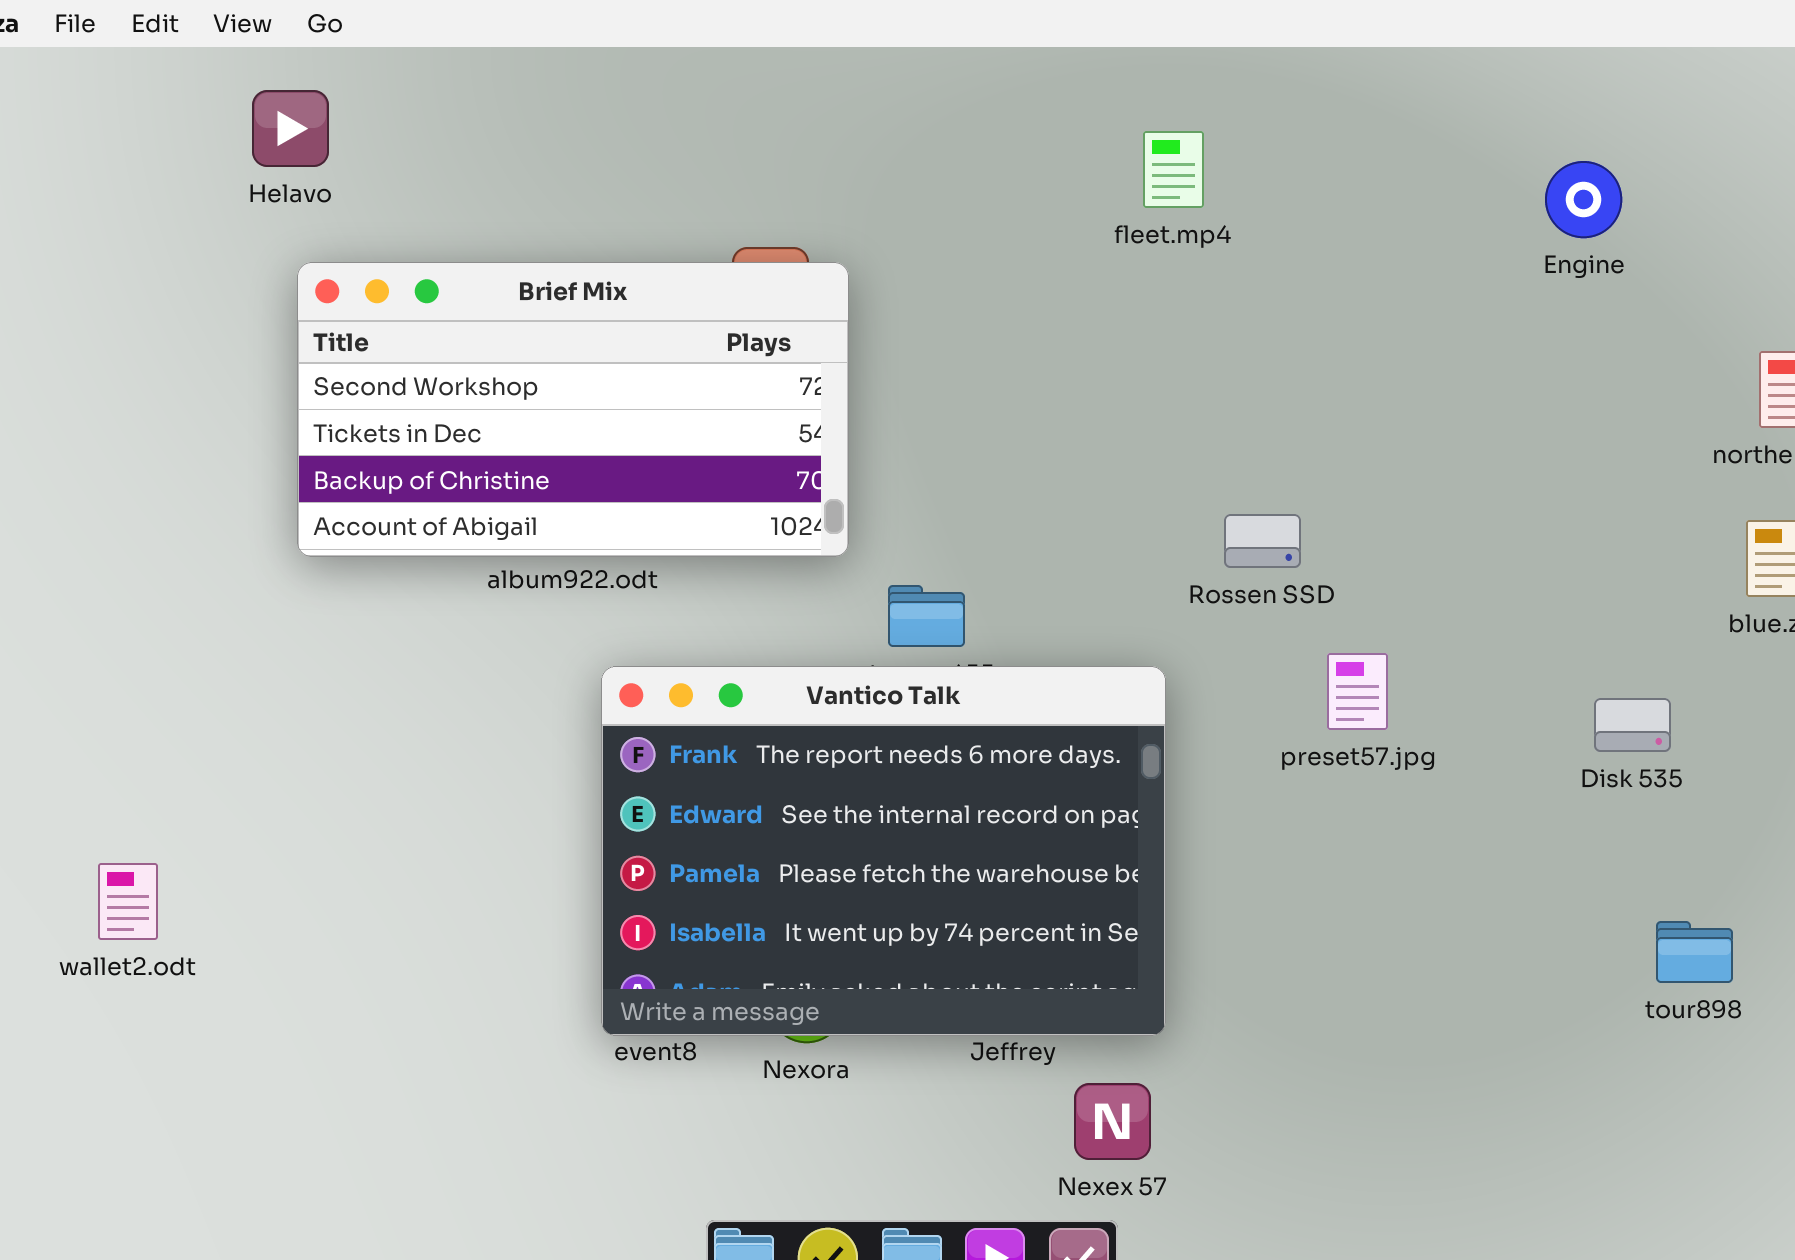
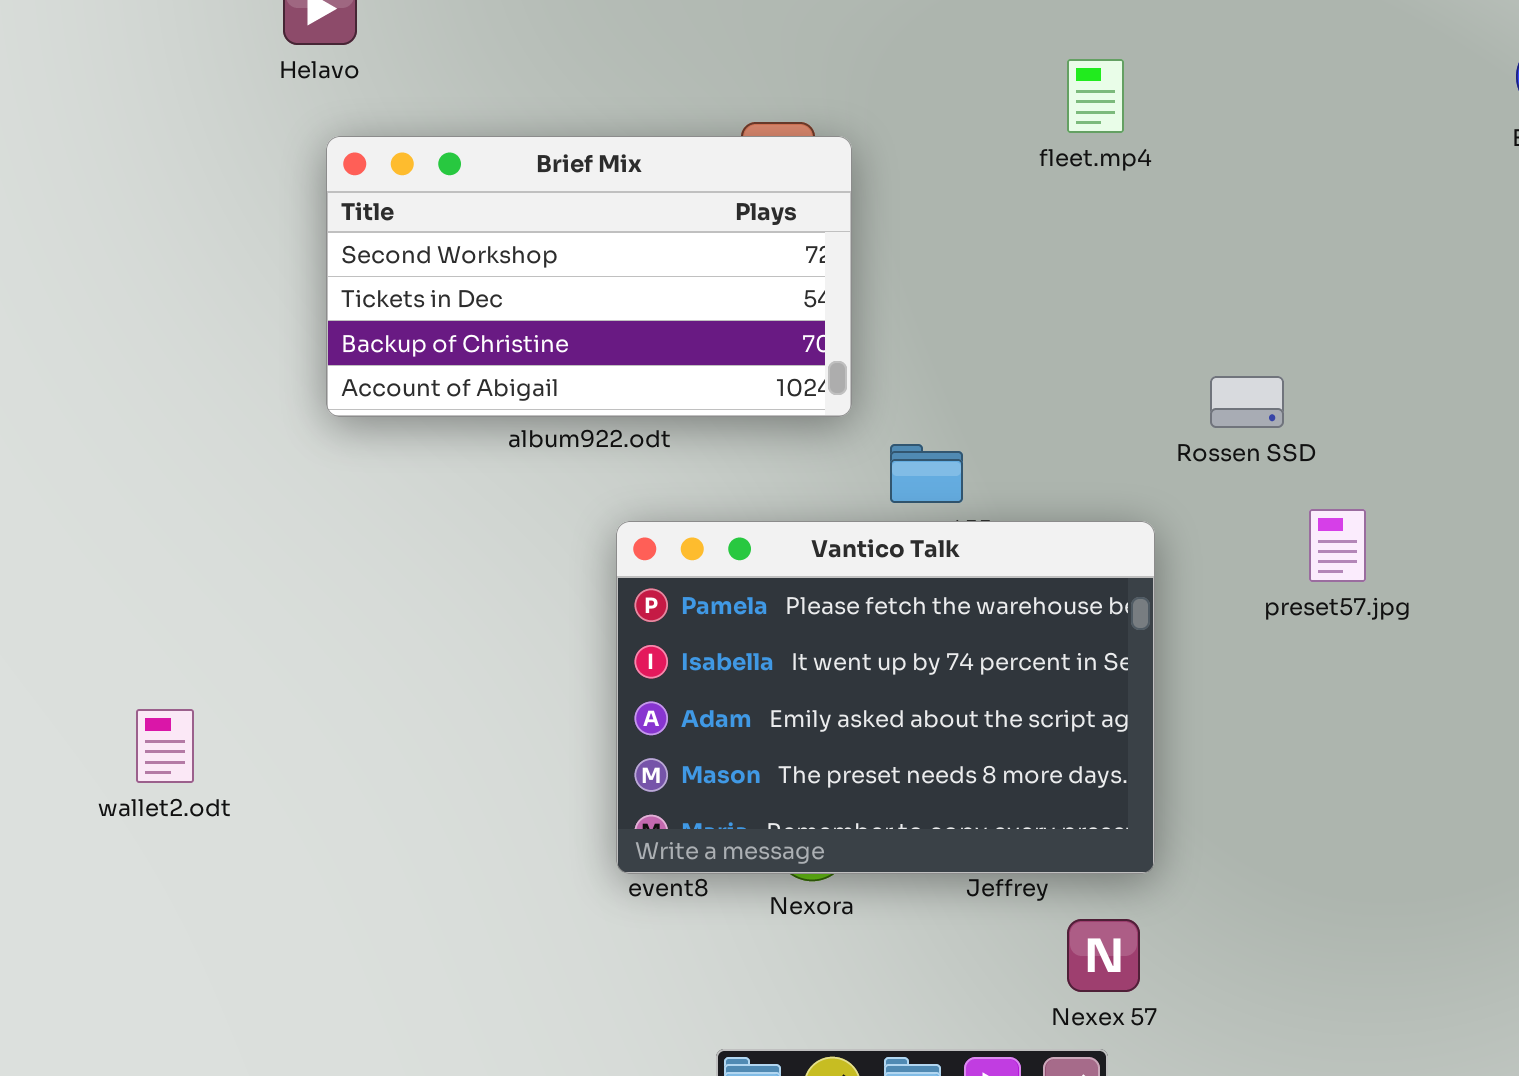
fleet.mp4: [1143,131,1204,208] -> [1067,59,1124,133], moved
Vantico Talk: [601,666,1166,1036] -> [616,521,1155,874], scrolled down 2 rows

